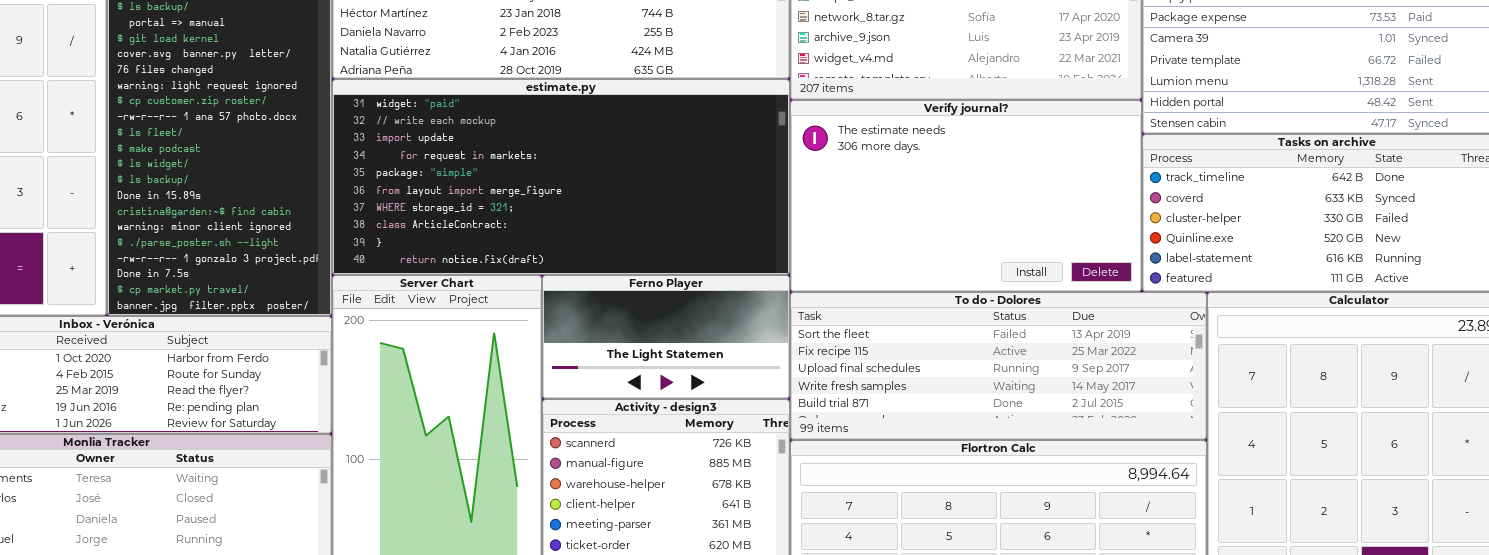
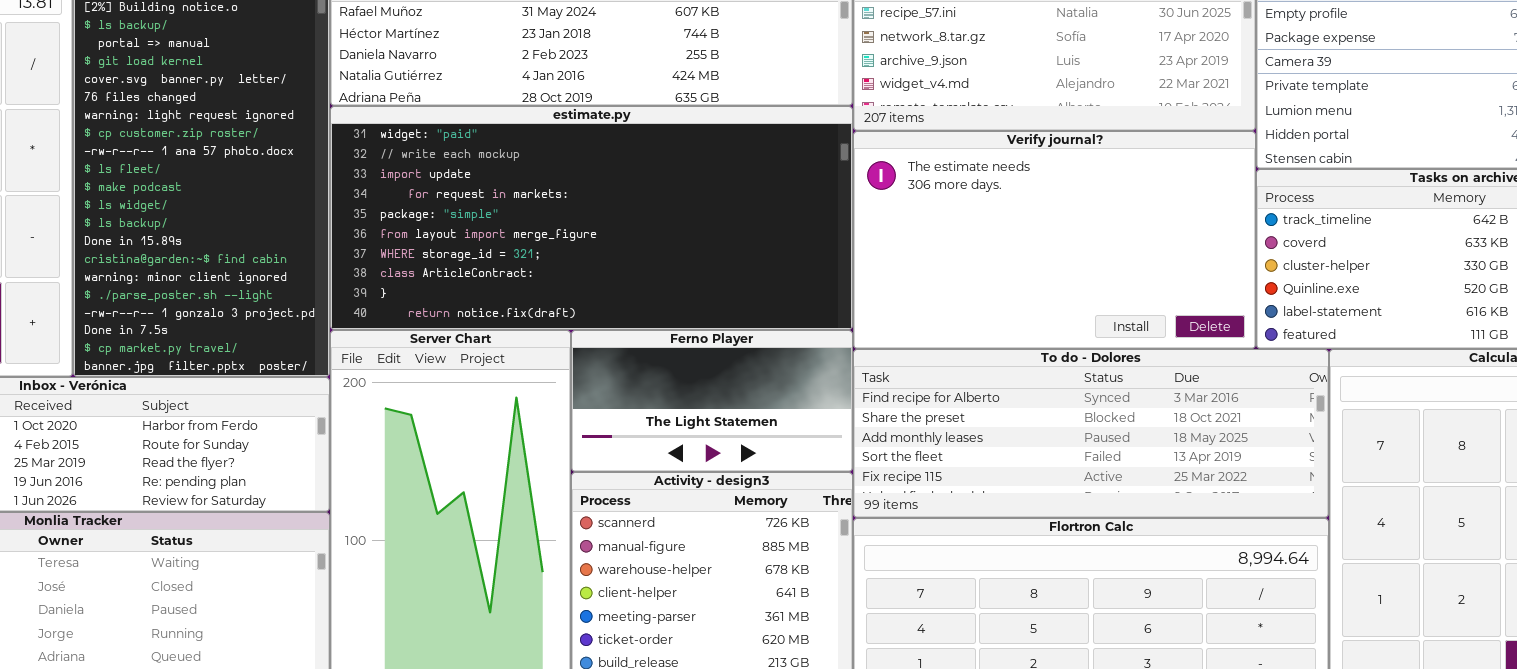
To do - Dolores: [790,292,1207,440] -> [853,349,1329,518], scrolled up 3 rows

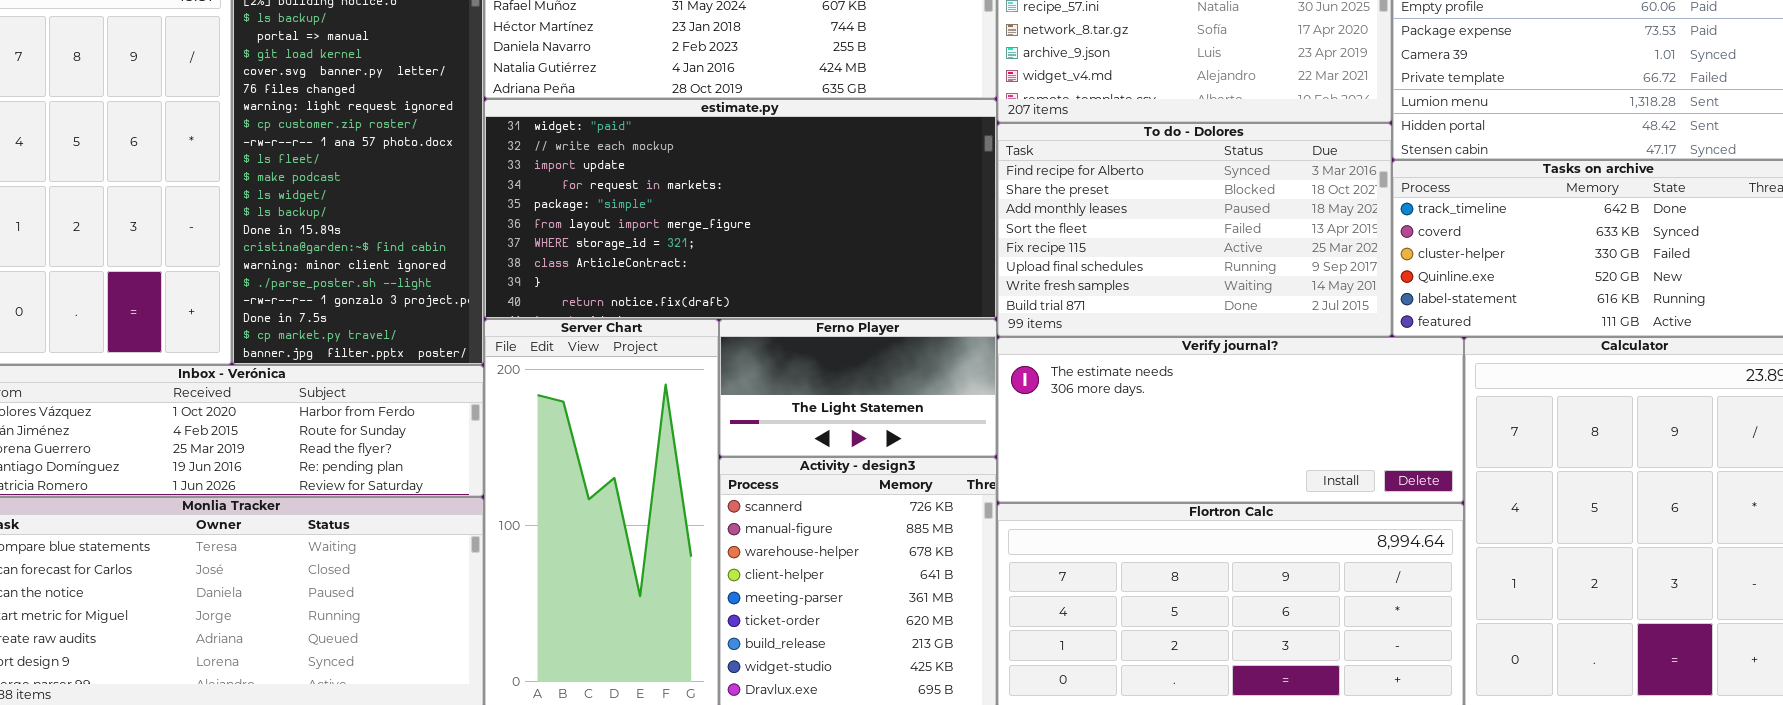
Verify journal?: [853,131,1256,349] -> [997,337,1464,503], moved, resized
To do - Dolores: [853,349,1329,518] -> [997,123,1392,337], moved, resized

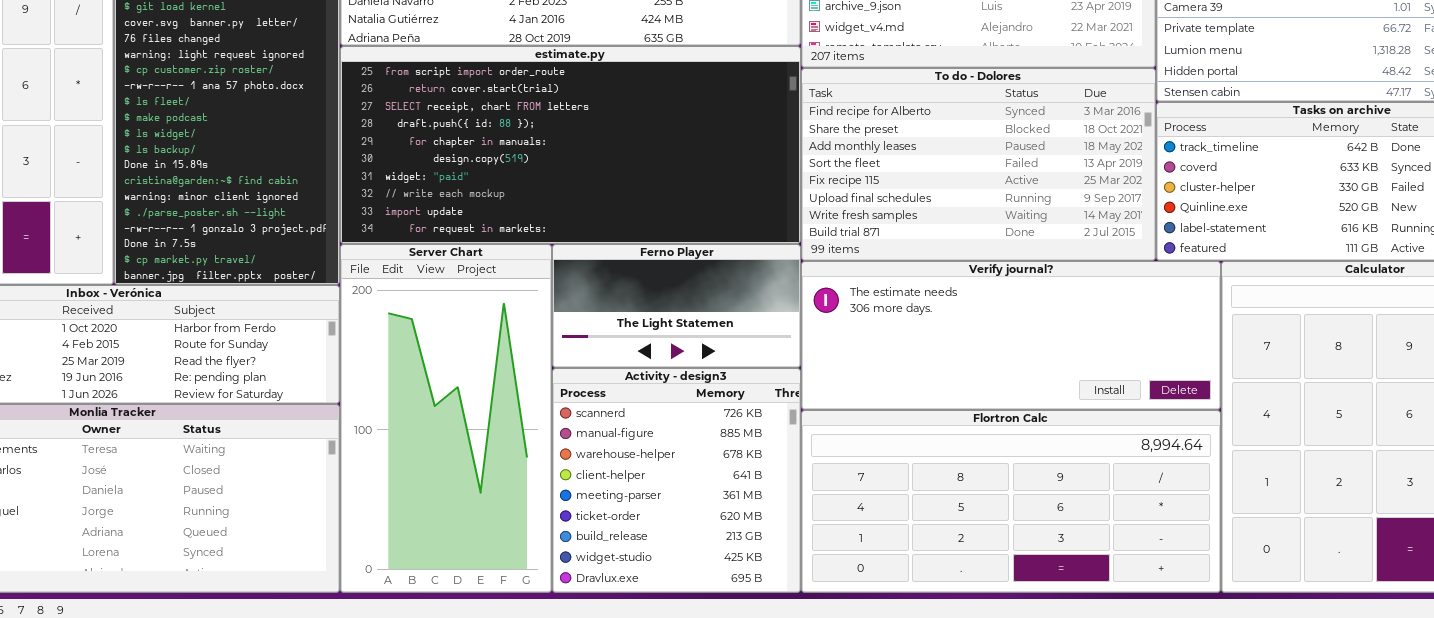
estimate.py: [484,99,997,319] -> [340,46,801,244], scrolled up 6 rows

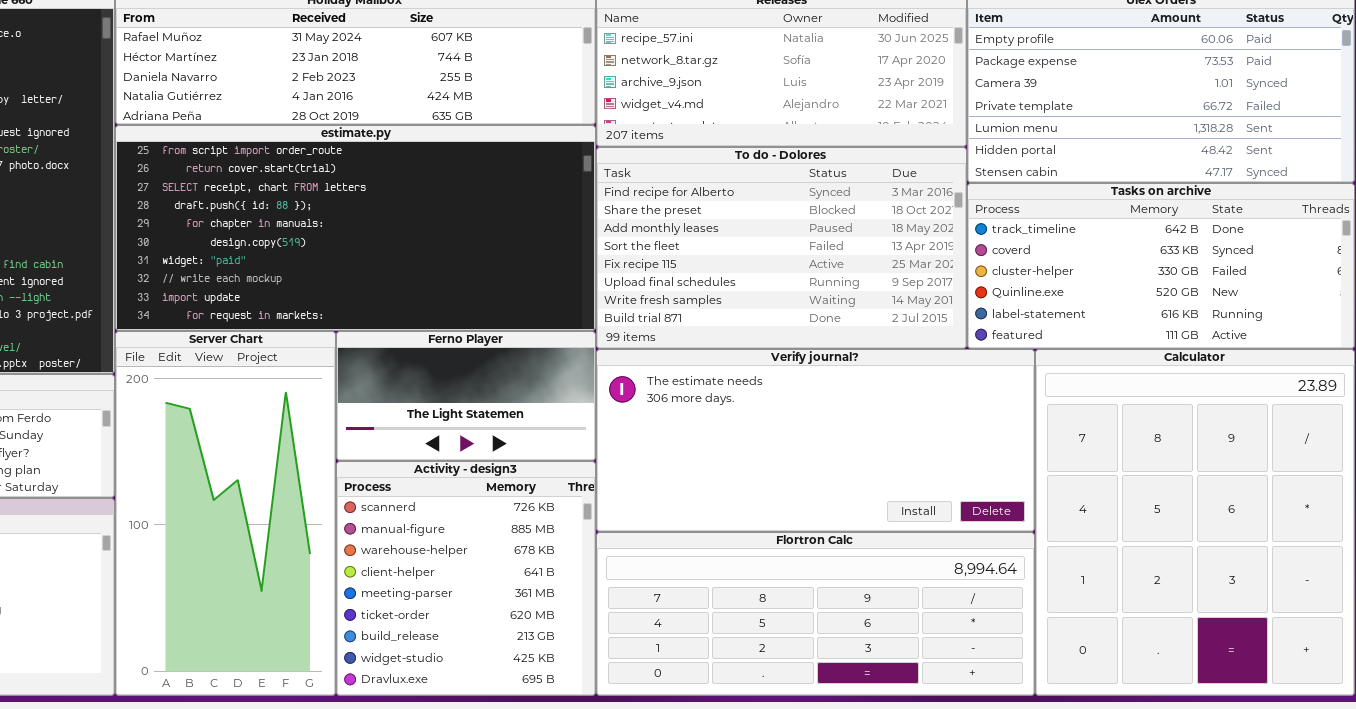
Verify journal?: [801,261,1221,410] -> [596,349,1035,532], resized
Flortron Calc: [801,410,1221,593] -> [596,532,1035,696], resized

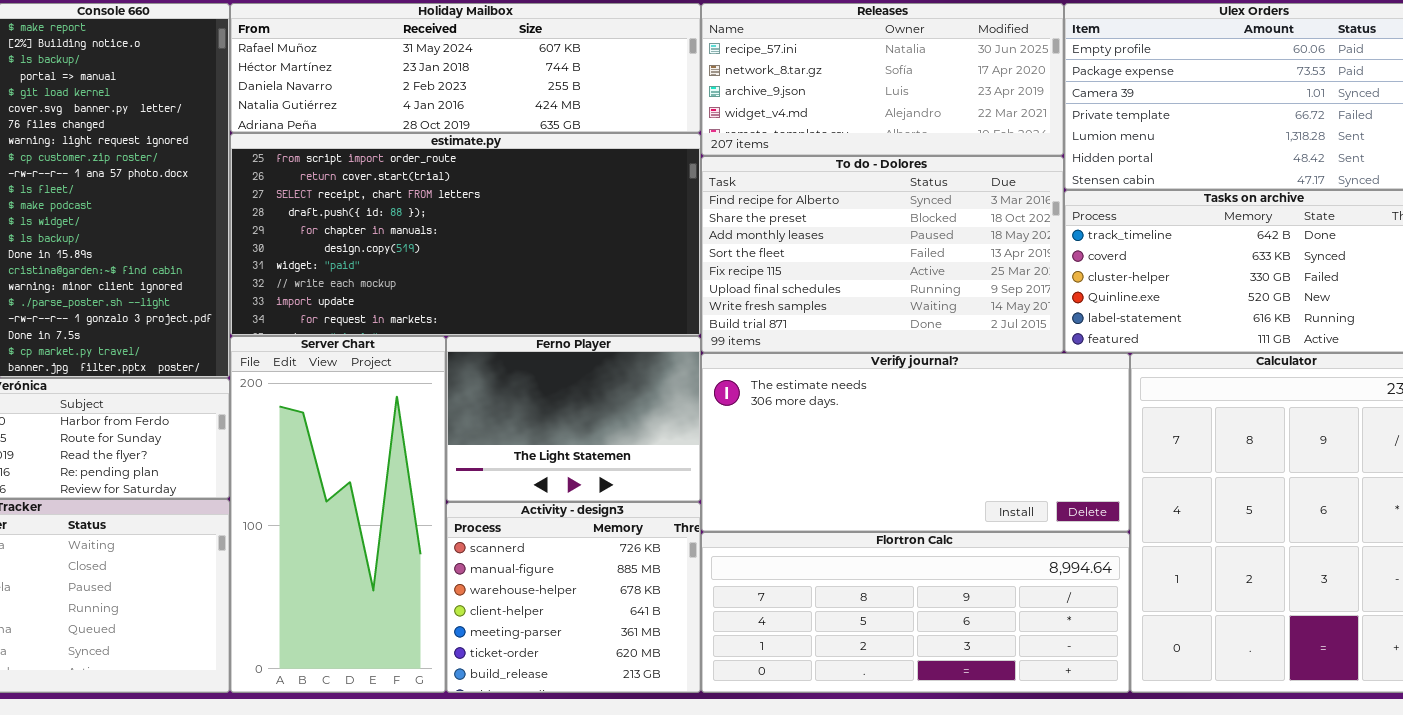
Ferno Player: [336,331,596,461] -> [446,336,701,502], resized
Activity - design3: [336,461,596,696] -> [446,502,701,693], resized

